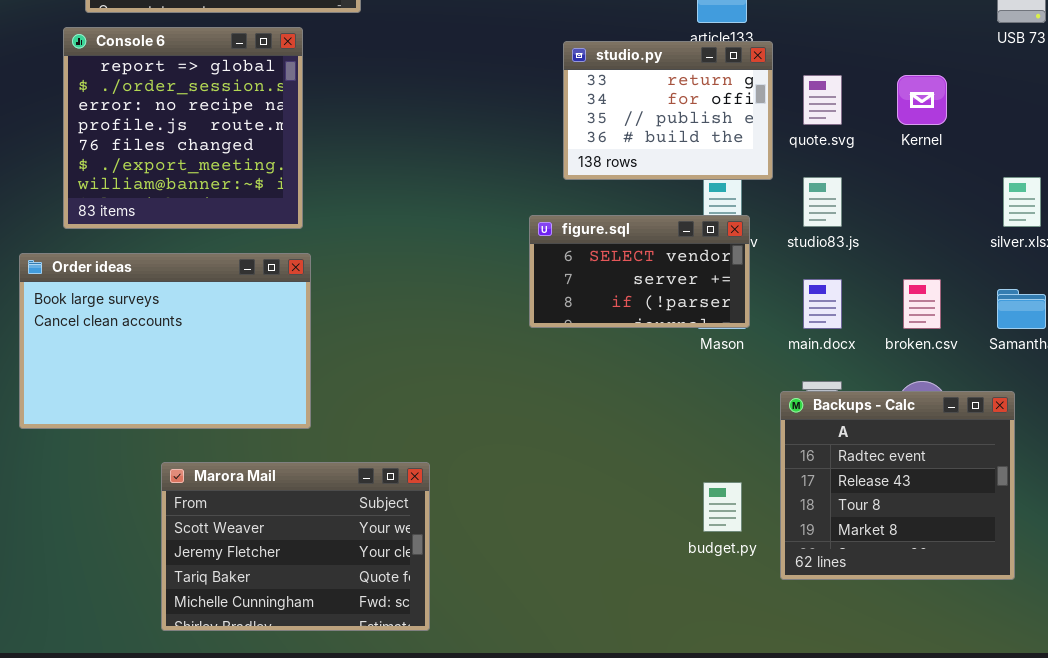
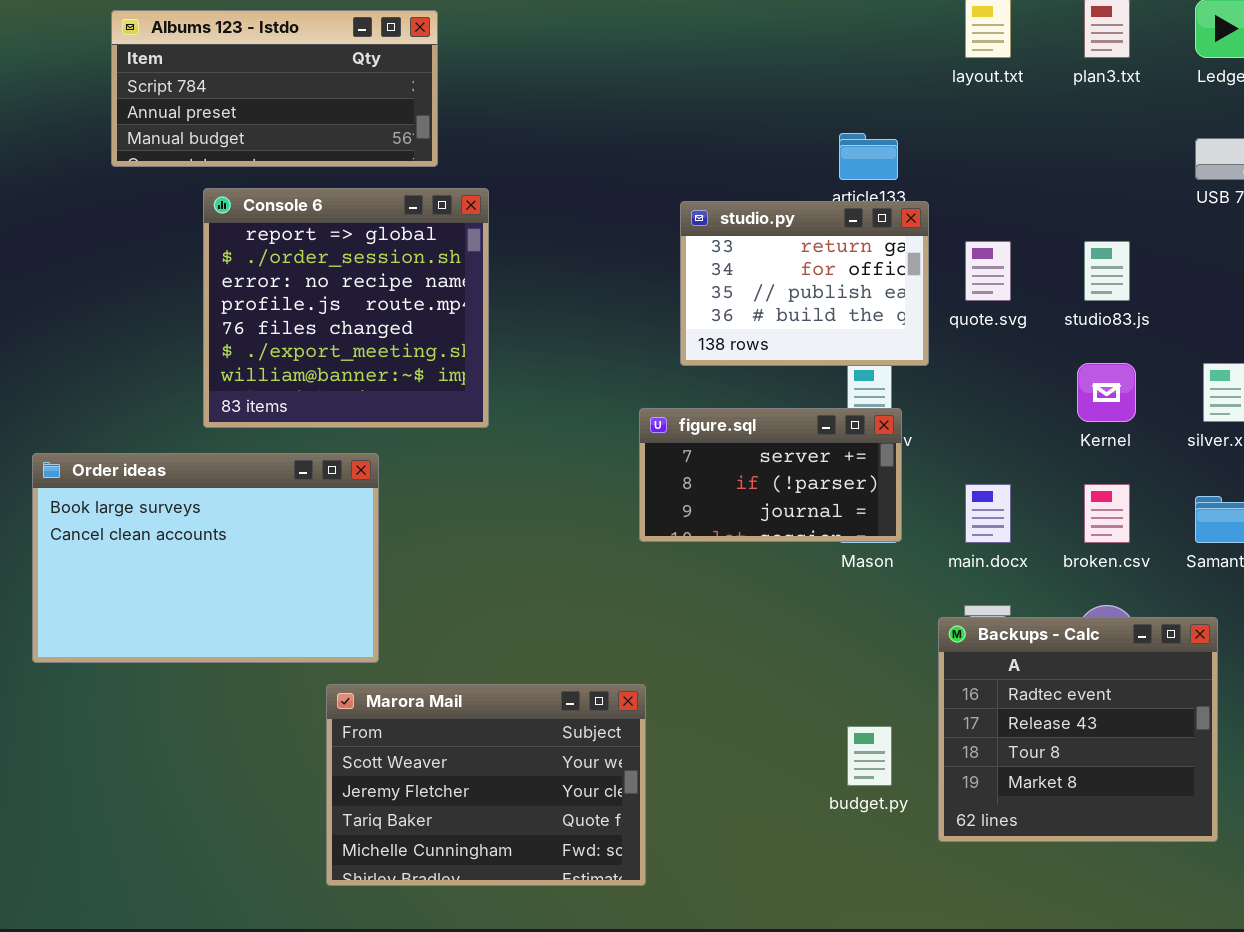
Console 6: [63,27,303,229] -> [203,188,489,428], moved
Kernel: [897,75,947,125] -> [1077,363,1136,422], moved
studio83.js: [803,177,842,227] -> [1084,241,1130,301], moved
figure.sql: [529,215,750,328] -> [639,408,902,542], scrolled down 1 row
Marora Mail: [161,462,430,631] -> [326,684,646,886], moved

